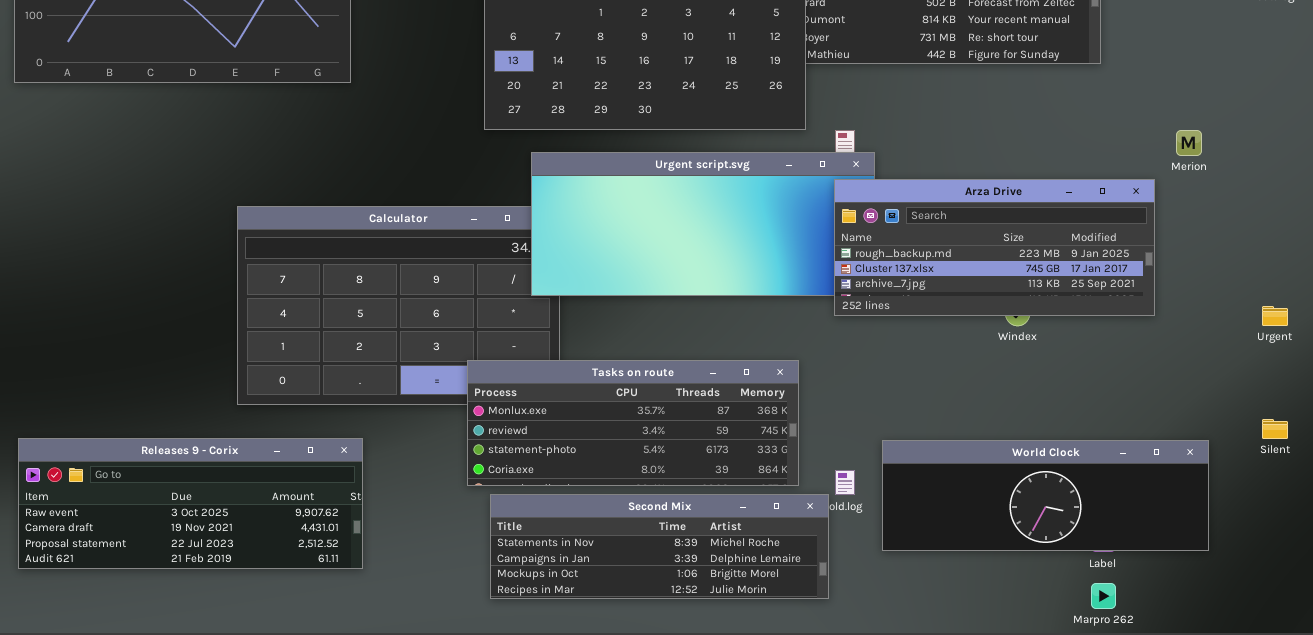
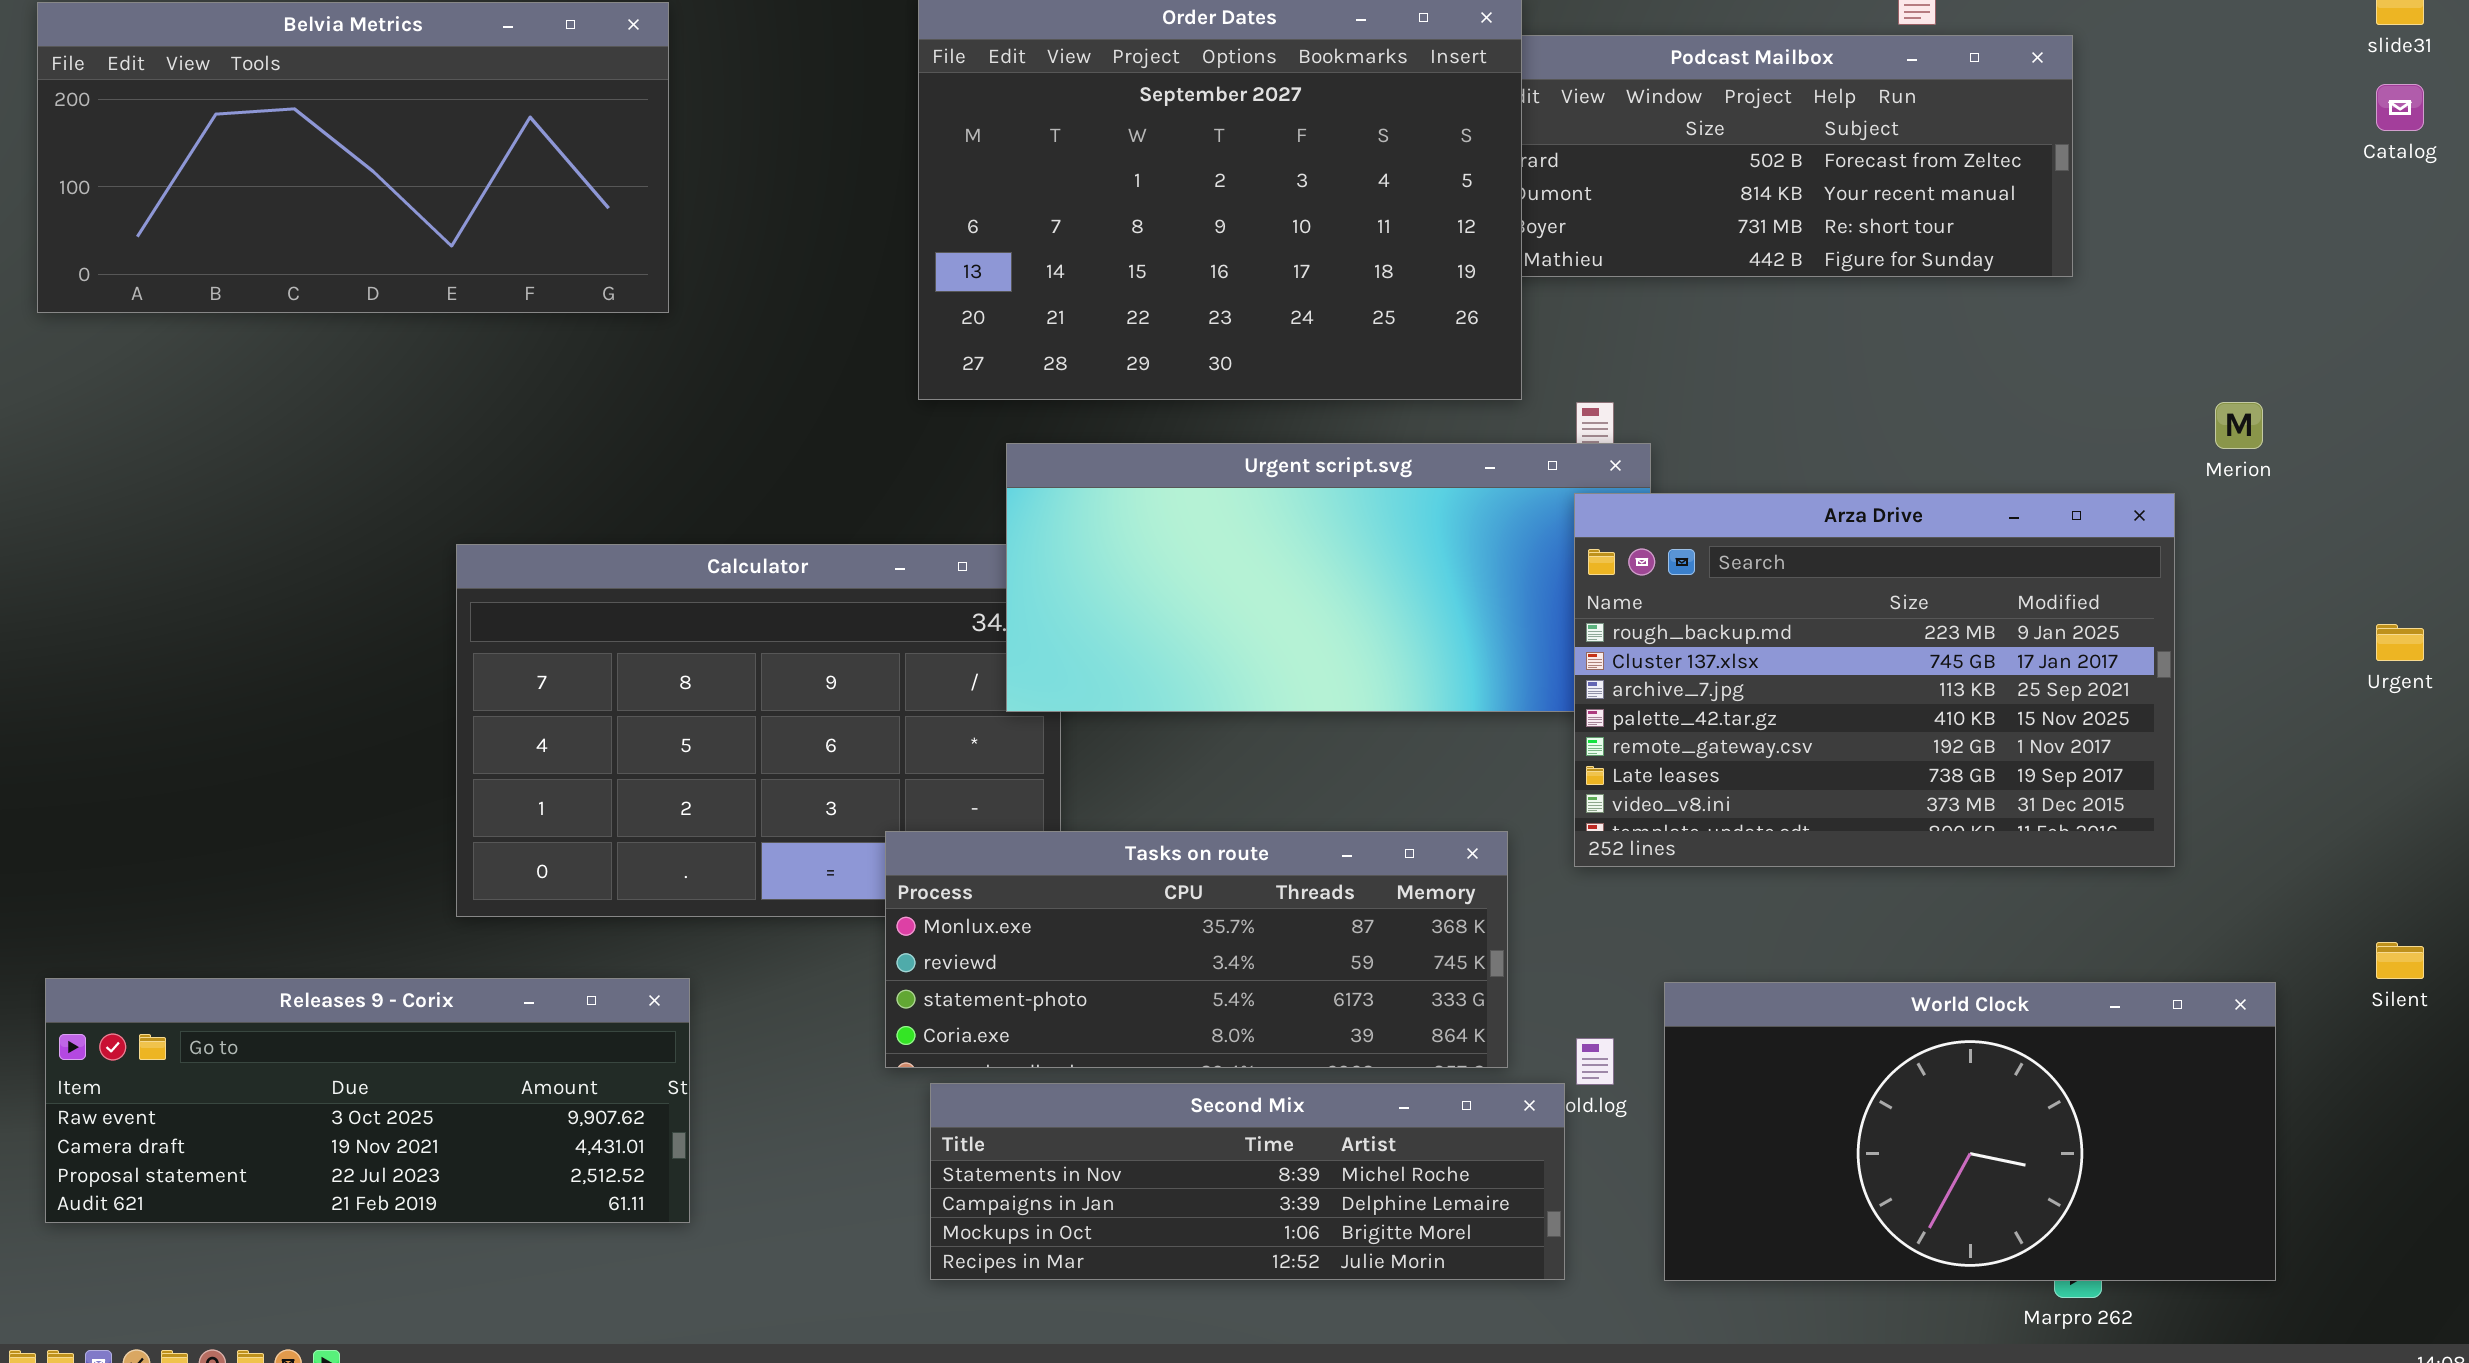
Arza Drive: [834,179,1155,316] -> [1574,493,2175,867], resized
Urgent: [1262,306,1288,326] -> [2376,624,2424,661], moved
World Clock: [882,440,1209,551] -> [1664,982,2276,1281], resized

